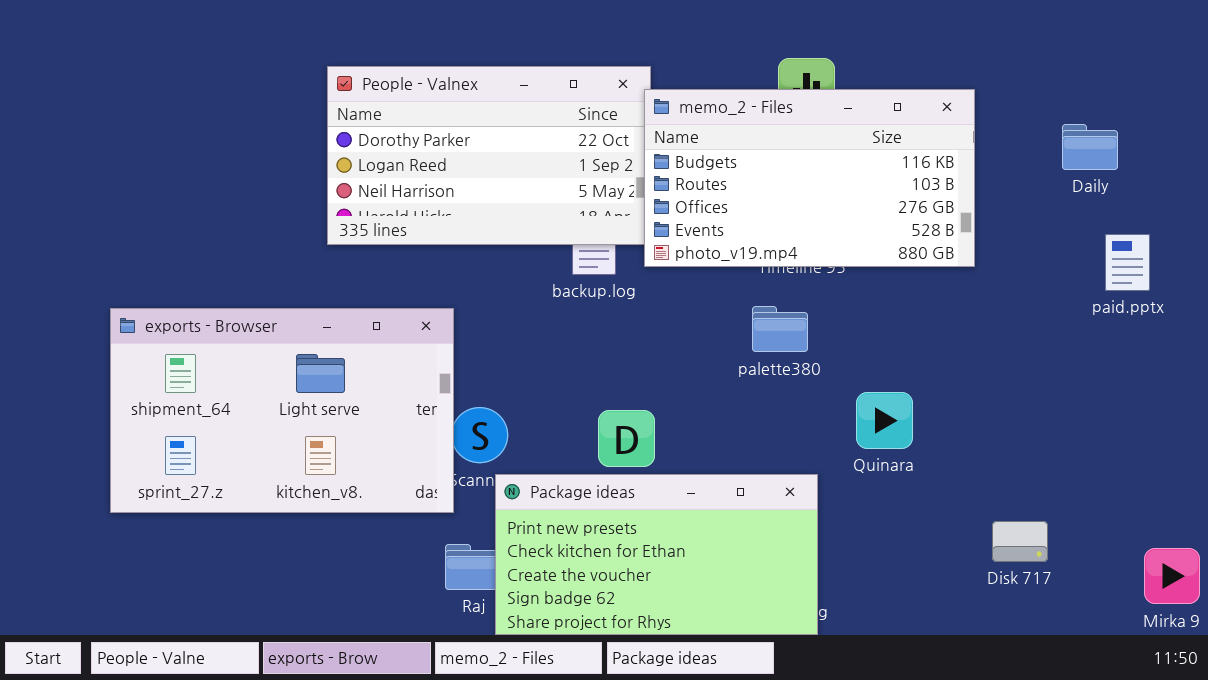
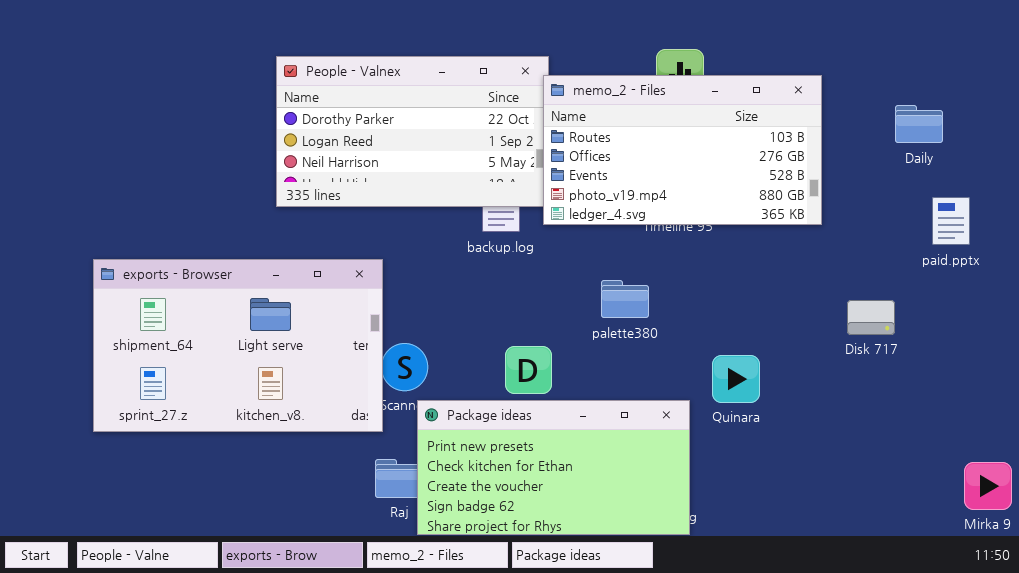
memo_2 - Files: [644,89,975,267] -> [543,75,822,225], scrolled down 1 row
palette380: [752,306,808,352] -> [601,280,649,318], moved
Quinara: [856,392,913,449] -> [712,355,760,403], moved
Disk 717: [992,521,1048,562] -> [847,300,895,335], moved

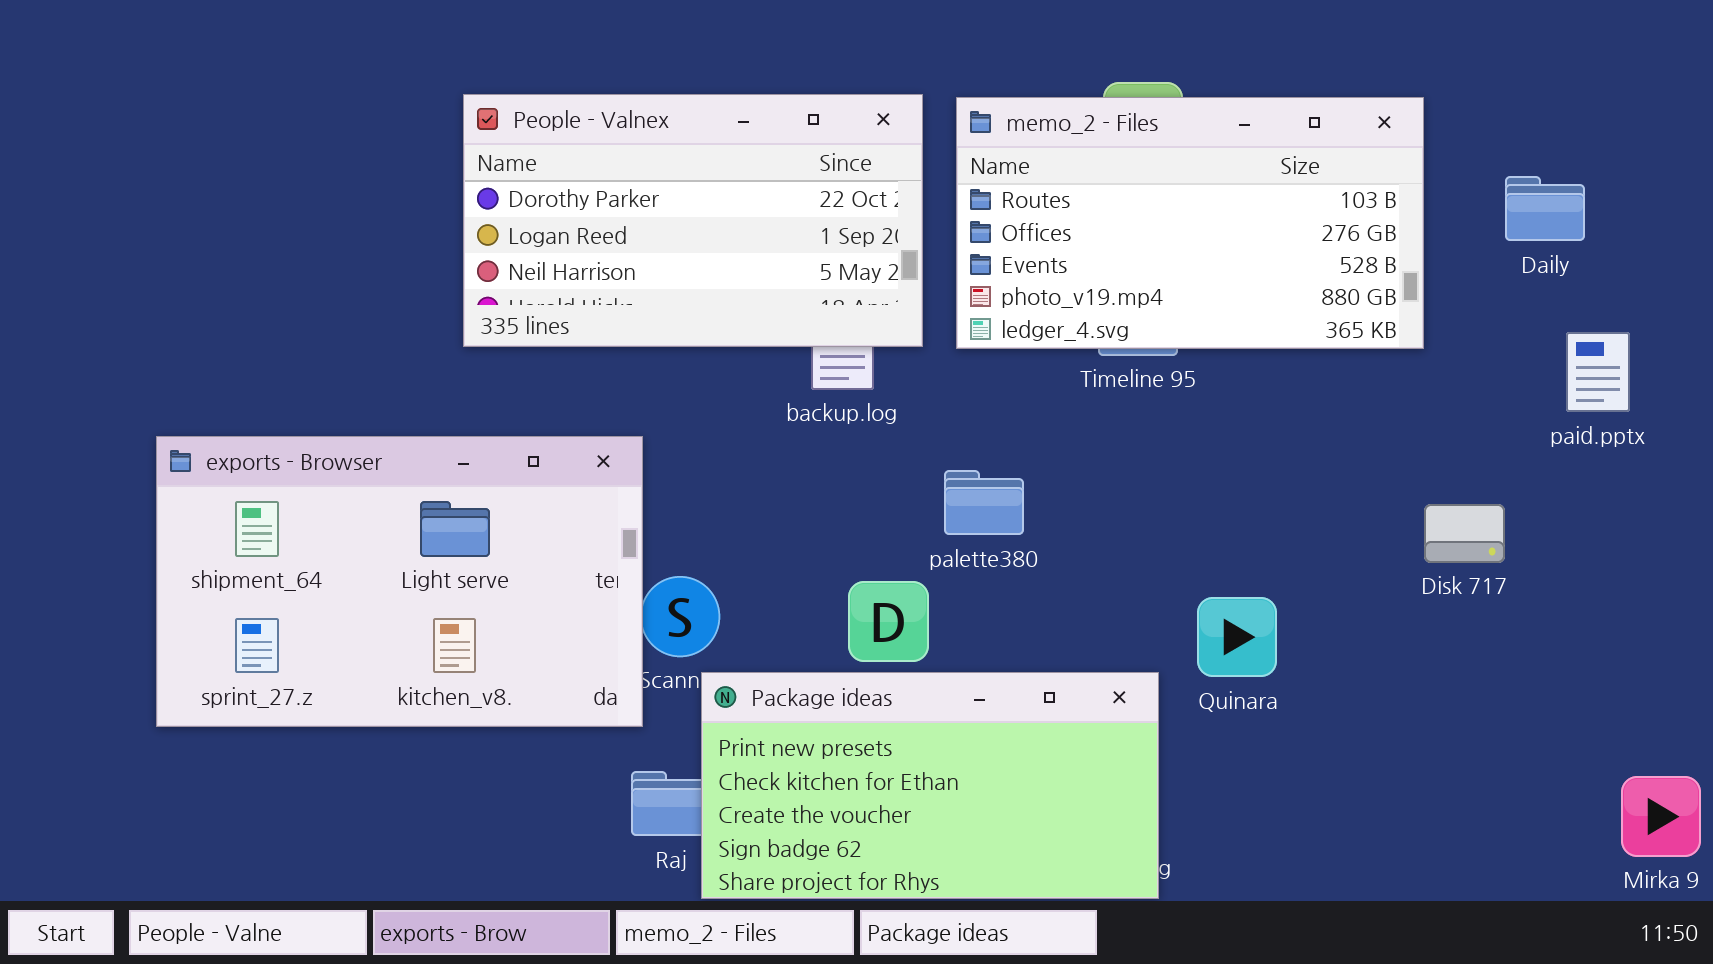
memo_2 - Files: [543,75,822,225] -> [956,97,1424,349], moved
palette380: [601,280,649,318] -> [944,470,1024,535], moved

